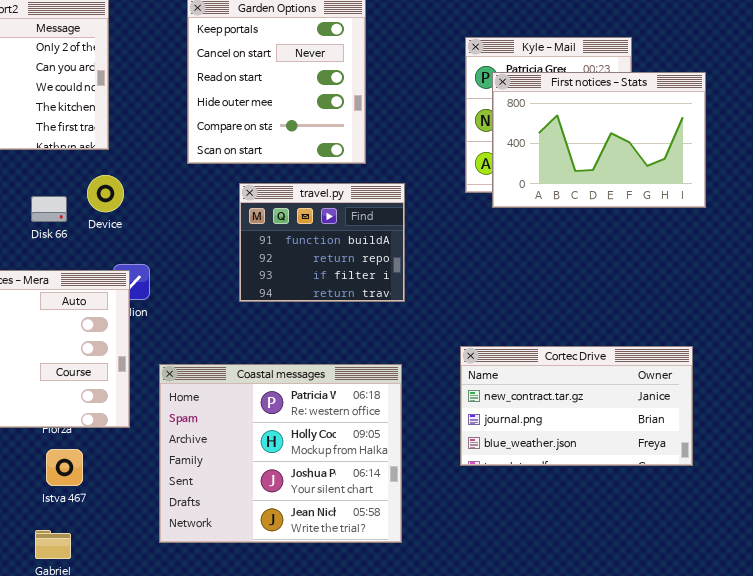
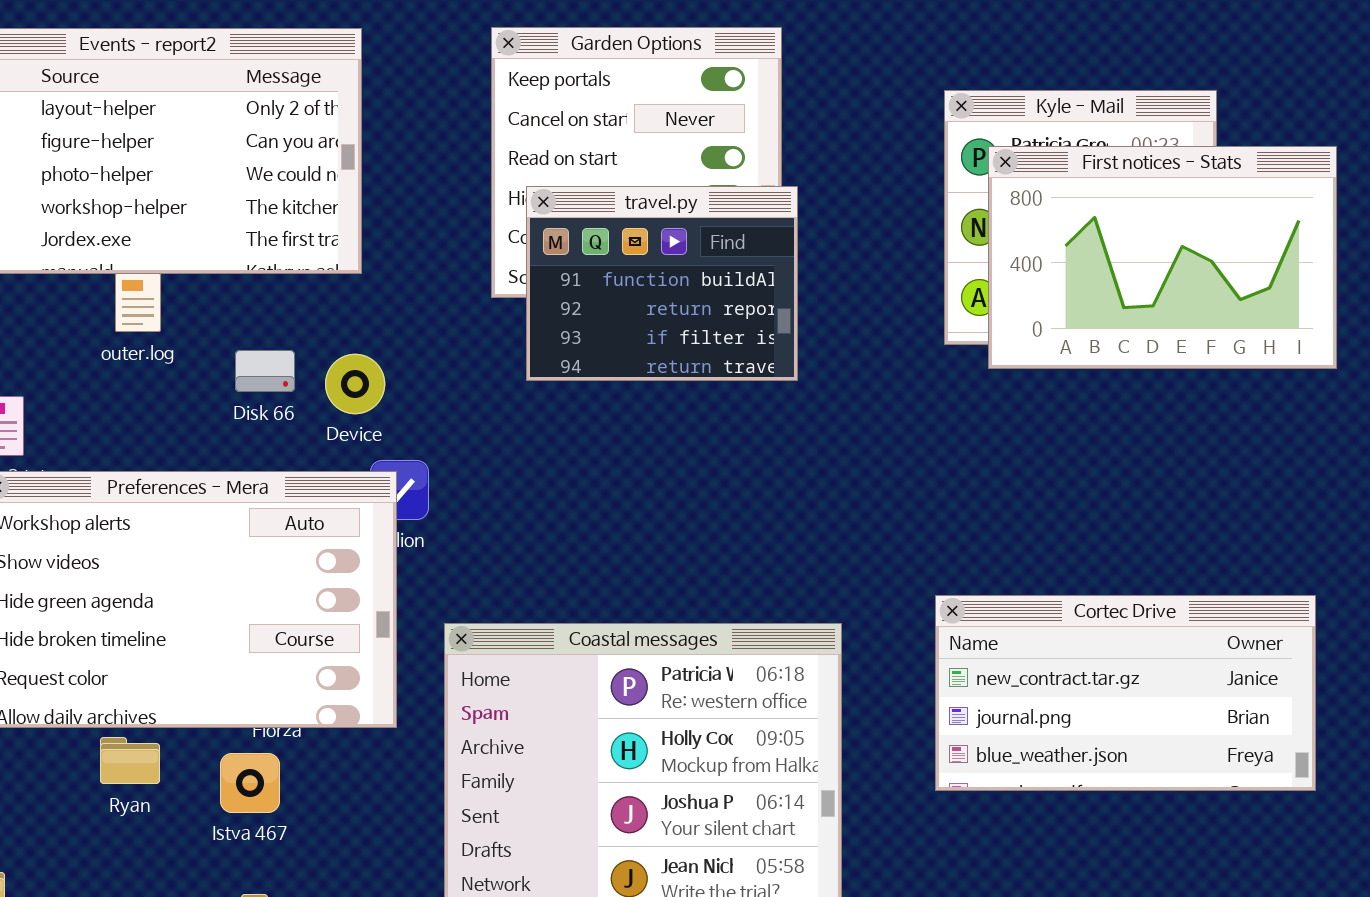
Device: [87,175,124,212] -> [325,354,385,414], moved
travel.py: [239,183,405,302] -> [526,186,798,381], moved
Istva 467: [46,449,83,486] -> [220,753,280,813], moved

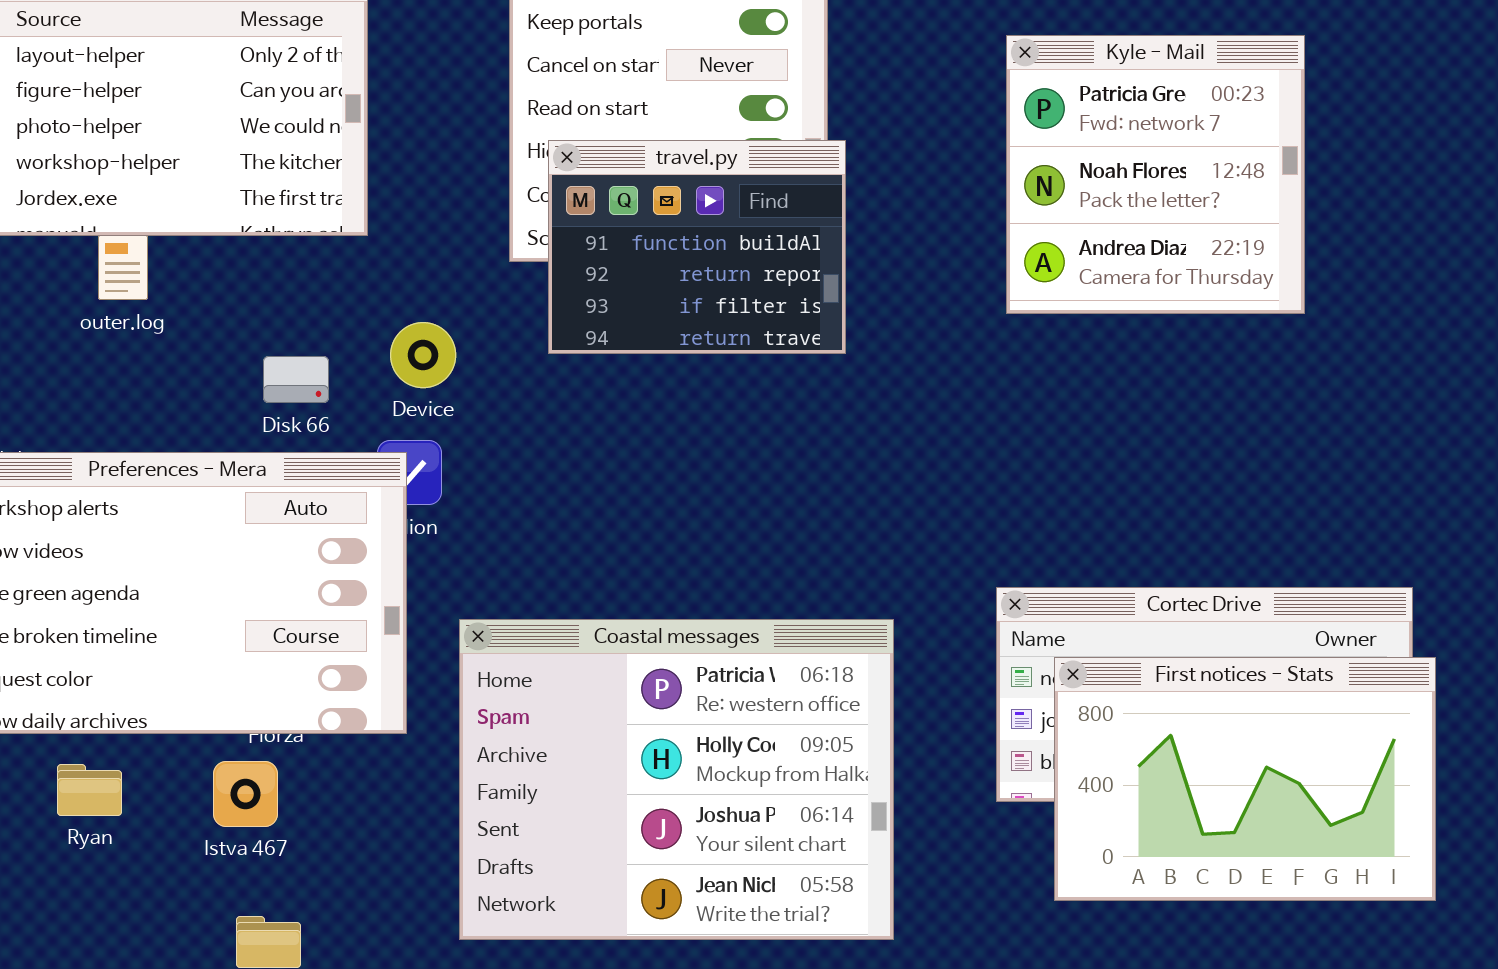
First notices - Stats: [988,146,1337,369] -> [1054,657,1436,901], moved
Disk 66: [235,350,295,392] -> [263,356,329,403], moved
Device: [325,354,385,414] -> [390,322,456,388], moved
Ryan: [100,737,160,784] -> [57,764,122,816], moved

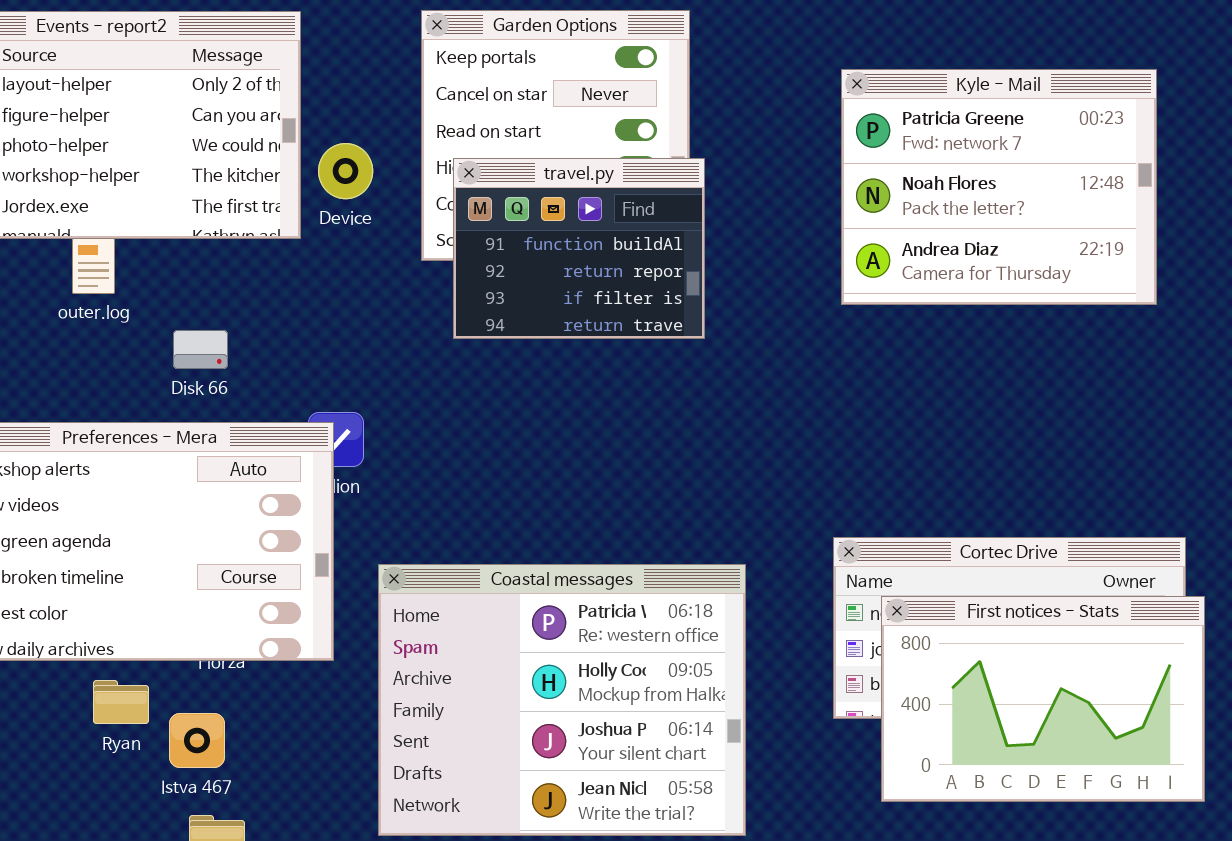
Kyle - Mail: [1006,35,1305,314] -> [841,69,1157,305], resized
Device: [390,322,456,388] -> [318,143,373,199], moved
Disk 66: [263,356,329,403] -> [173,330,228,369], moved
Istva 467: [213,761,278,827] -> [169,713,225,768], moved
Ryan: [57,764,122,816] -> [93,680,149,724], moved

